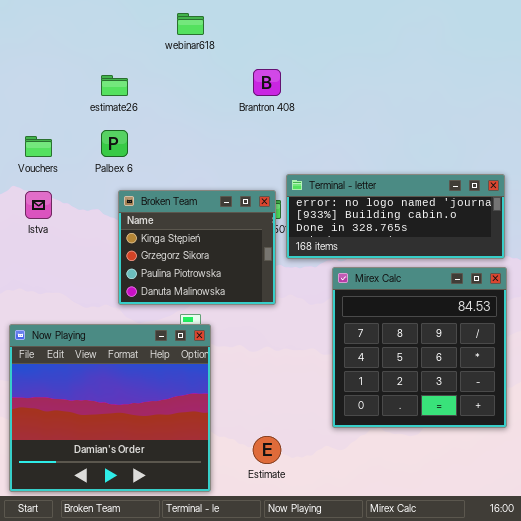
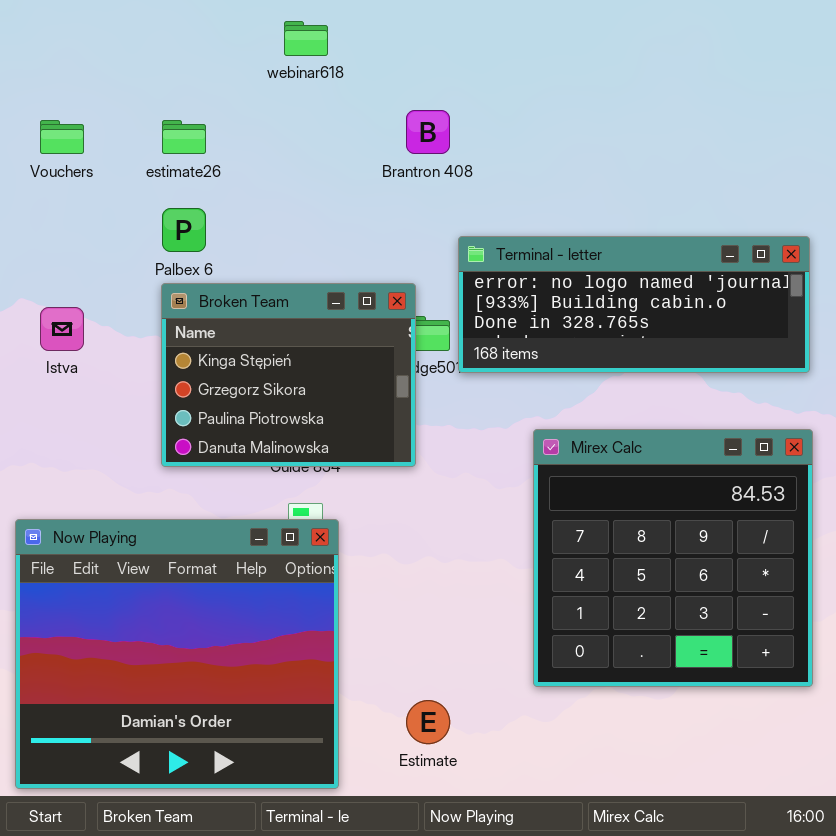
Vouchers: [25,136,52,157] -> [40,120,84,154], moved
Terminal - letter: [286,174,505,259] -> [458,236,810,373], moved
Broken Team: [118,190,276,305] -> [161,283,416,467], moved

